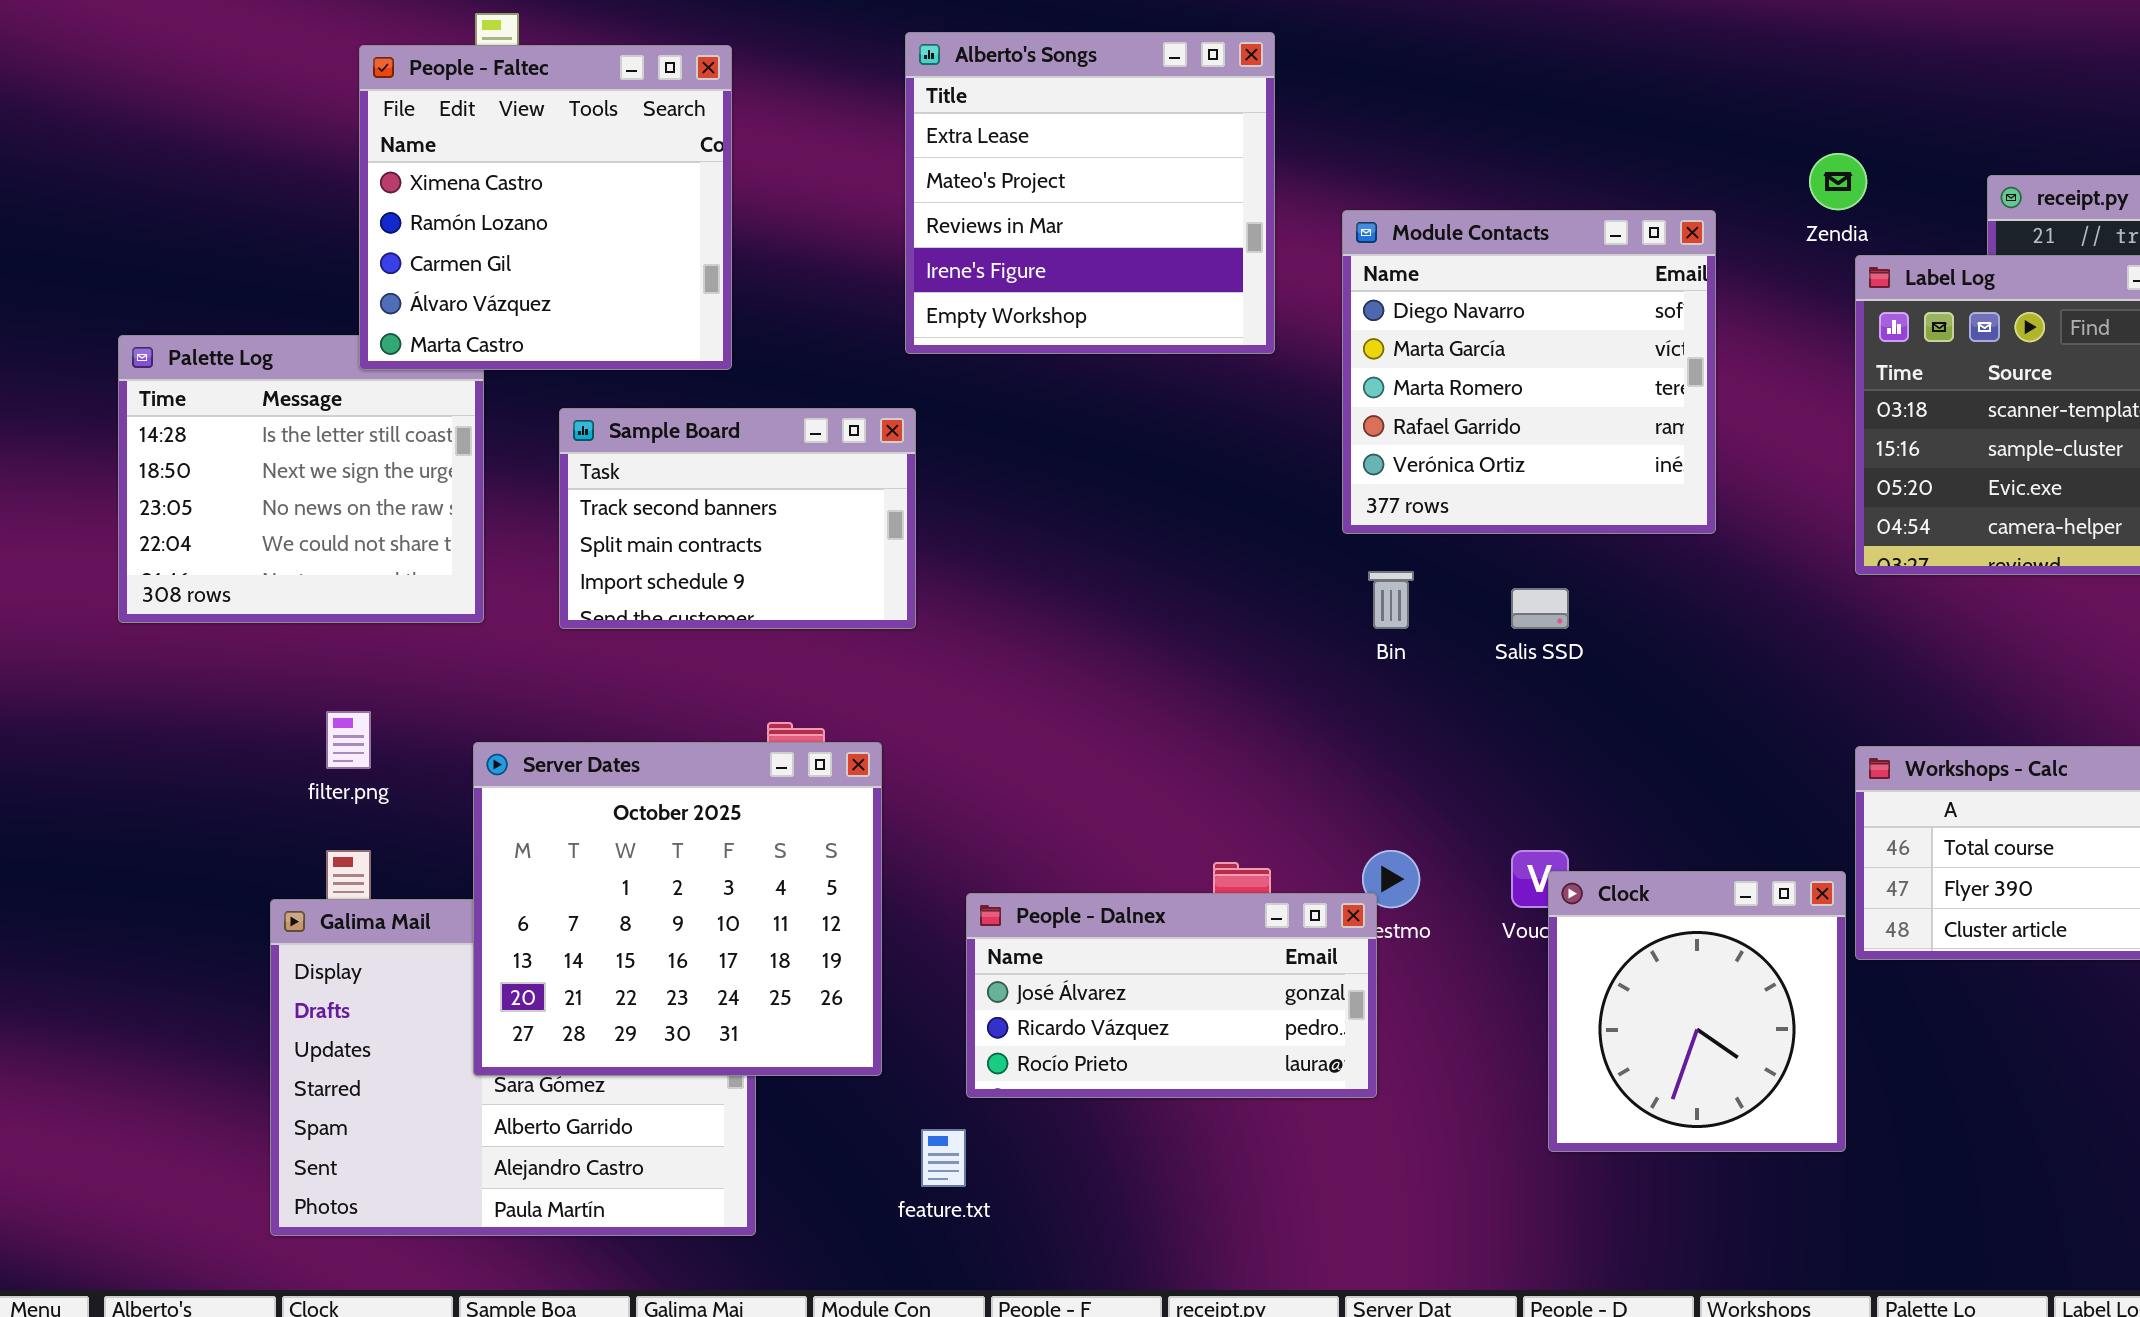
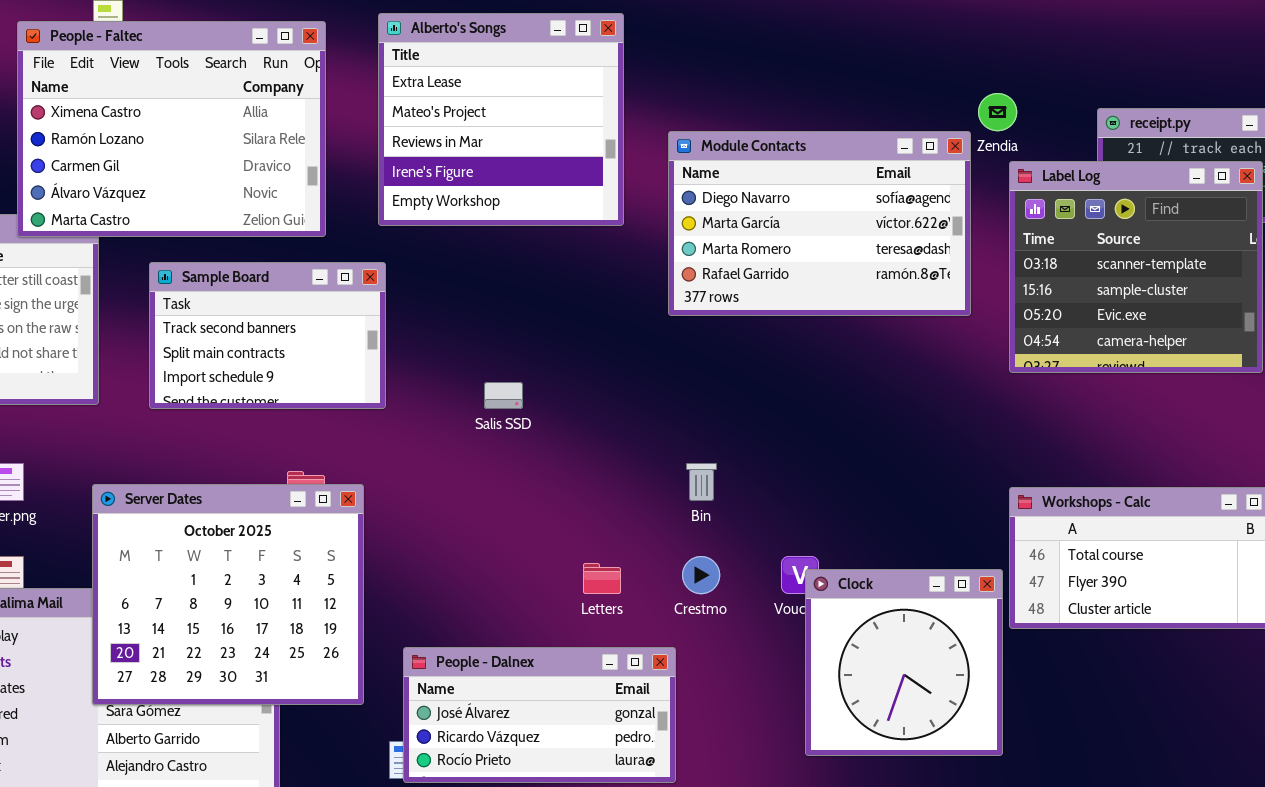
People - Faltec: [359,45,732,370] -> [17,21,326,237], resized
Module Contacts: [1342,210,1716,534] -> [668,131,971,316], resized
Bin: [1368,571,1414,629] -> [686,463,717,501], moved
Salis SSD: [1511,588,1569,629] -> [484,382,523,409], moved
People - Dalnex: [966,893,1377,1098] -> [403,647,676,783], moved

